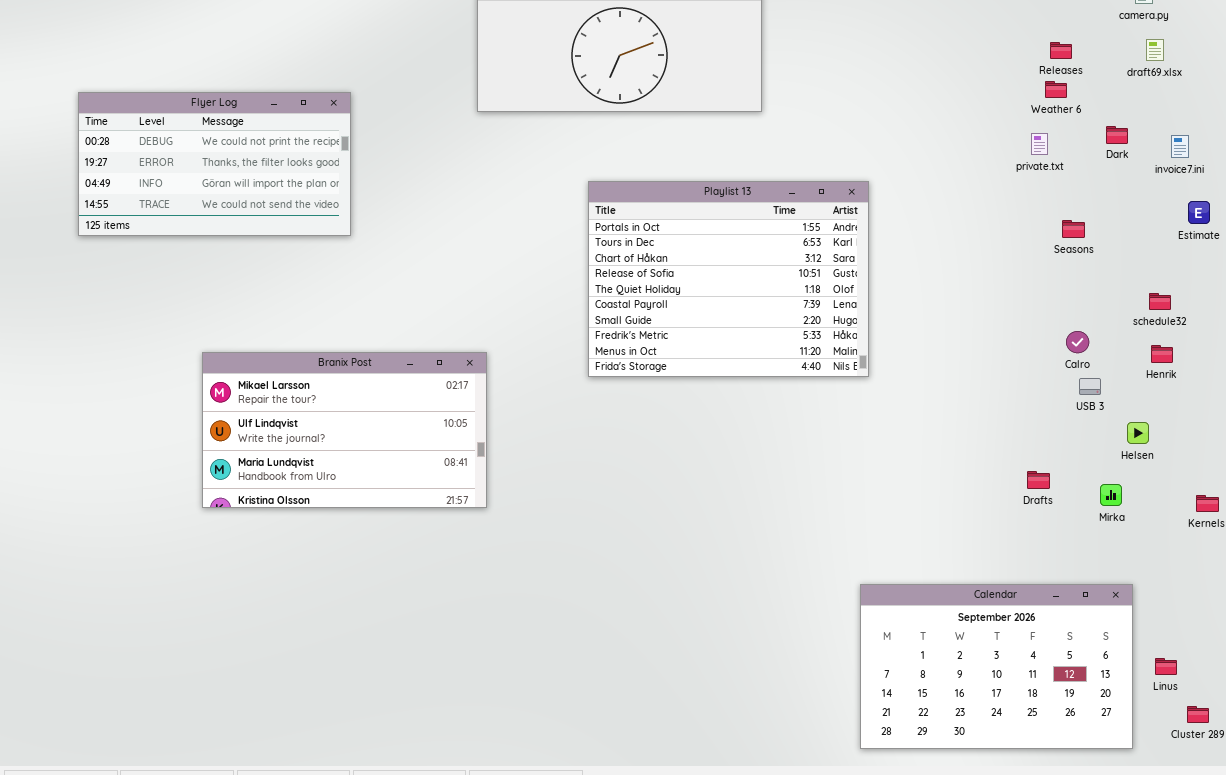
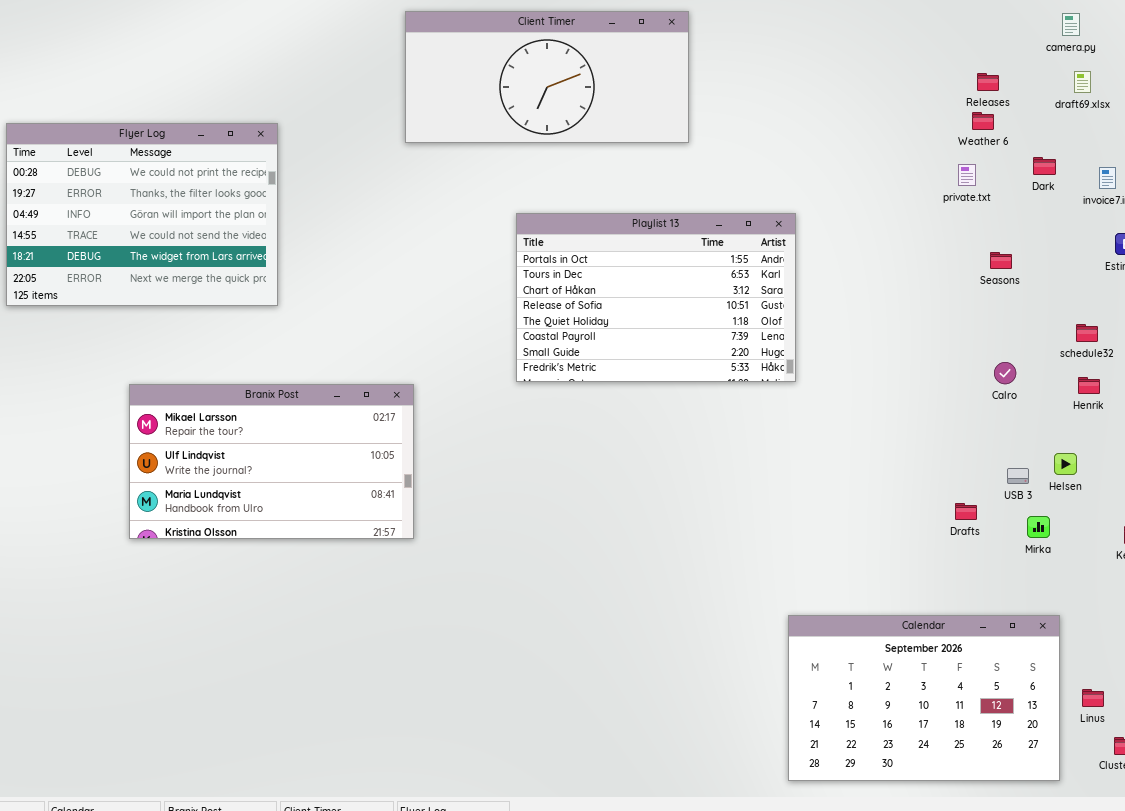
Flyer Log: [78,92,351,236] -> [6,123,278,306], resized
Playlist 13: [588,181,869,377] -> [516,213,796,382], resized
USB 3: [1079,378,1101,395] -> [1007,468,1029,484], moved

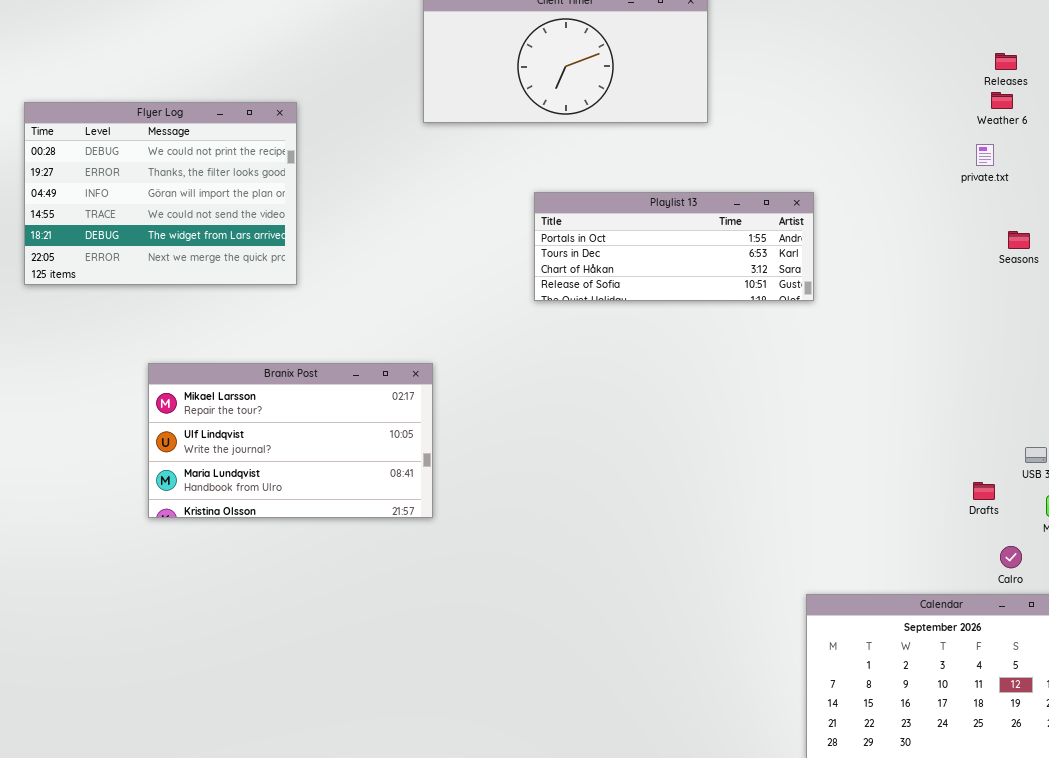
Playlist 13: [516,213,796,382] -> [534,192,814,301], resized
Calro: [994,362,1016,384] -> [1000,546,1022,568], moved

